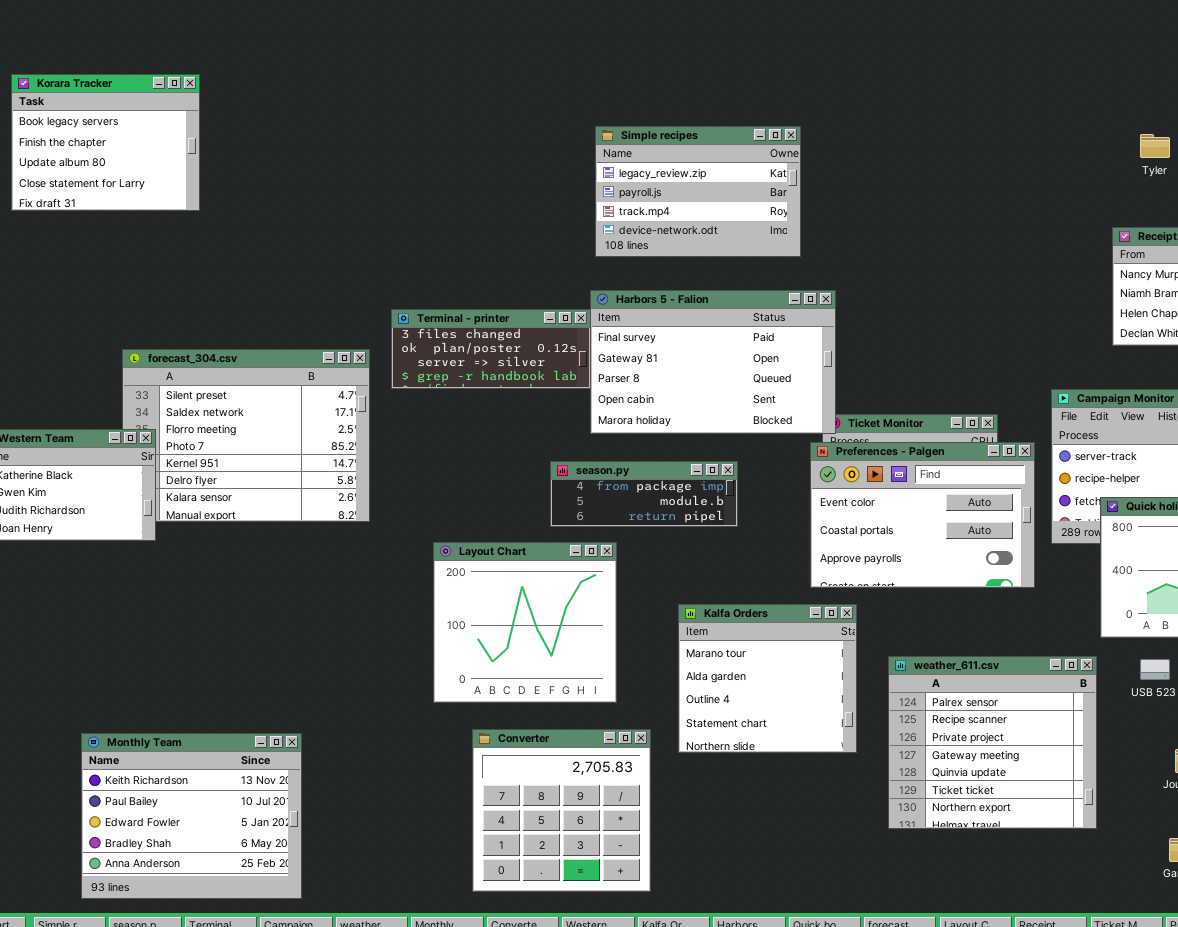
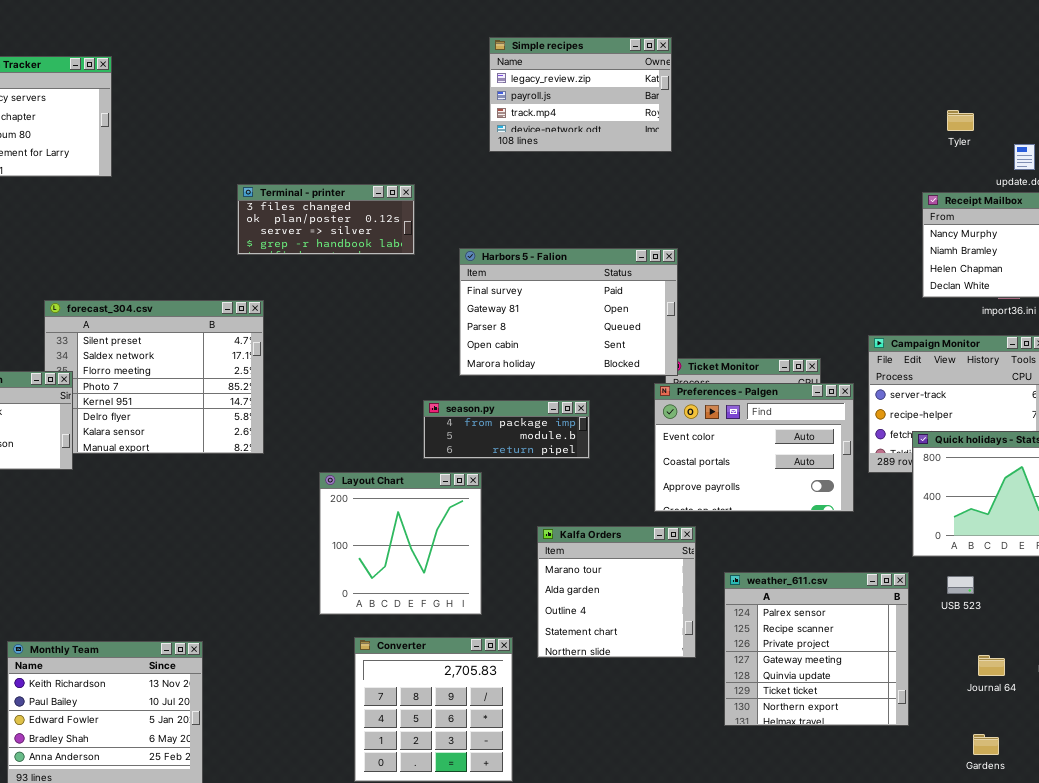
Simple recipes: [595,126,801,257] -> [489,37,672,152], moved
Terminal - printer: [391,309,591,389] -> [237,184,415,255], moved

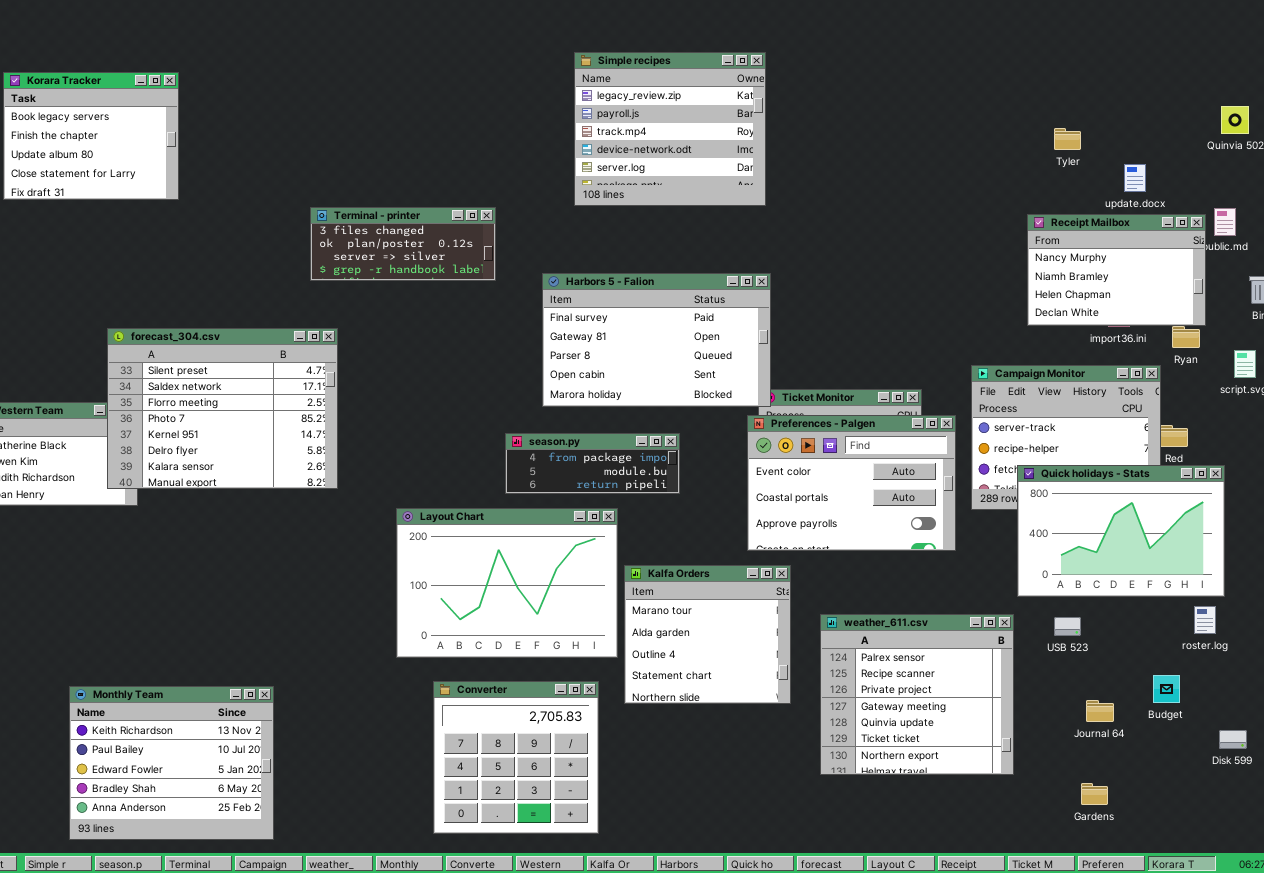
Simple recipes: [489,37,672,152] -> [574,52,766,206], resized
forecast_304.csv: [44,300,264,454] -> [107,328,338,489], raised
Layout Chart: [319,472,482,615] -> [396,508,618,658], resized

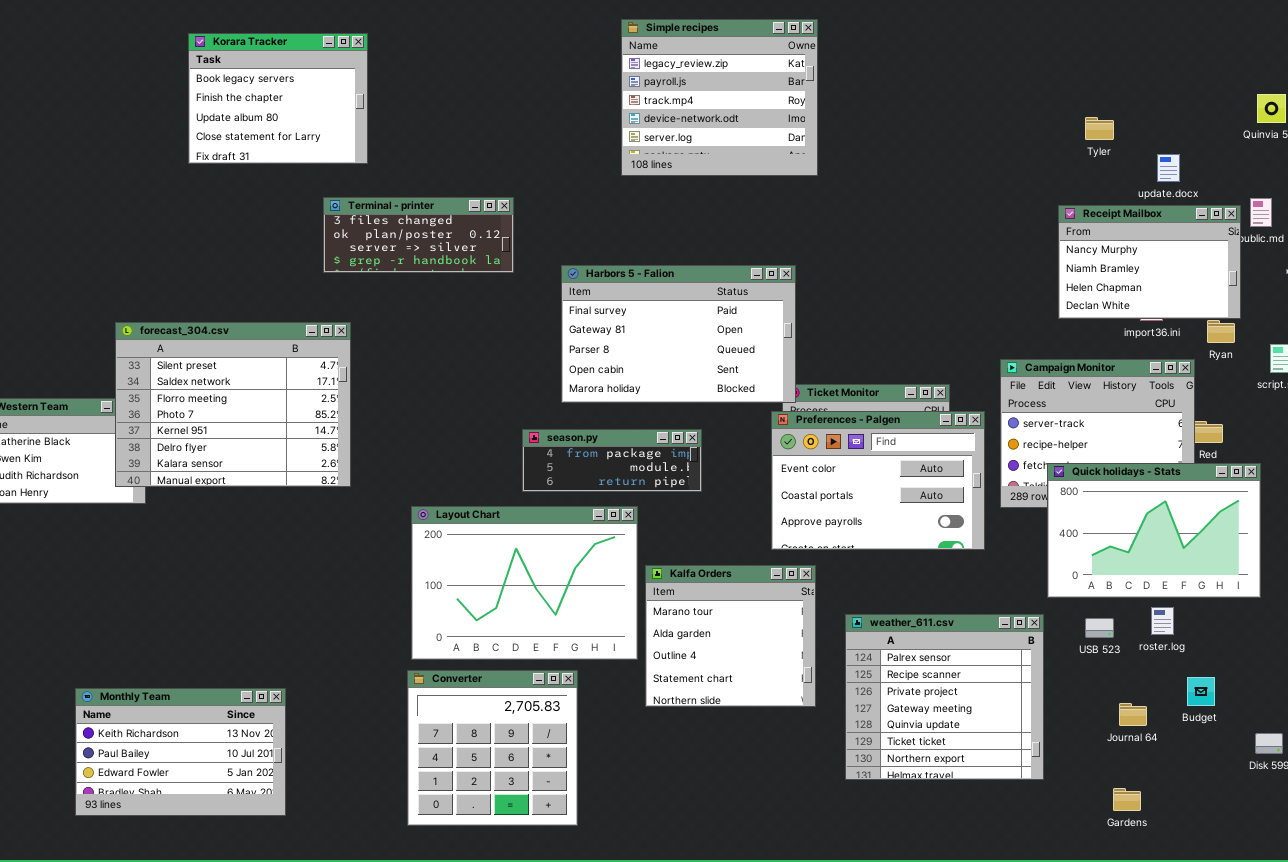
Simple recipes: [574,52,766,206] -> [621,19,818,176], moved
Korara Tracker: [3,72,179,200] -> [188,33,368,164], moved
roster.log: [1194,606,1216,634] -> [1151,607,1174,635], moved
Converter: [433,681,599,834] -> [407,670,578,826], moved
Monthly Team: [69,686,274,840] -> [75,688,286,816], resized

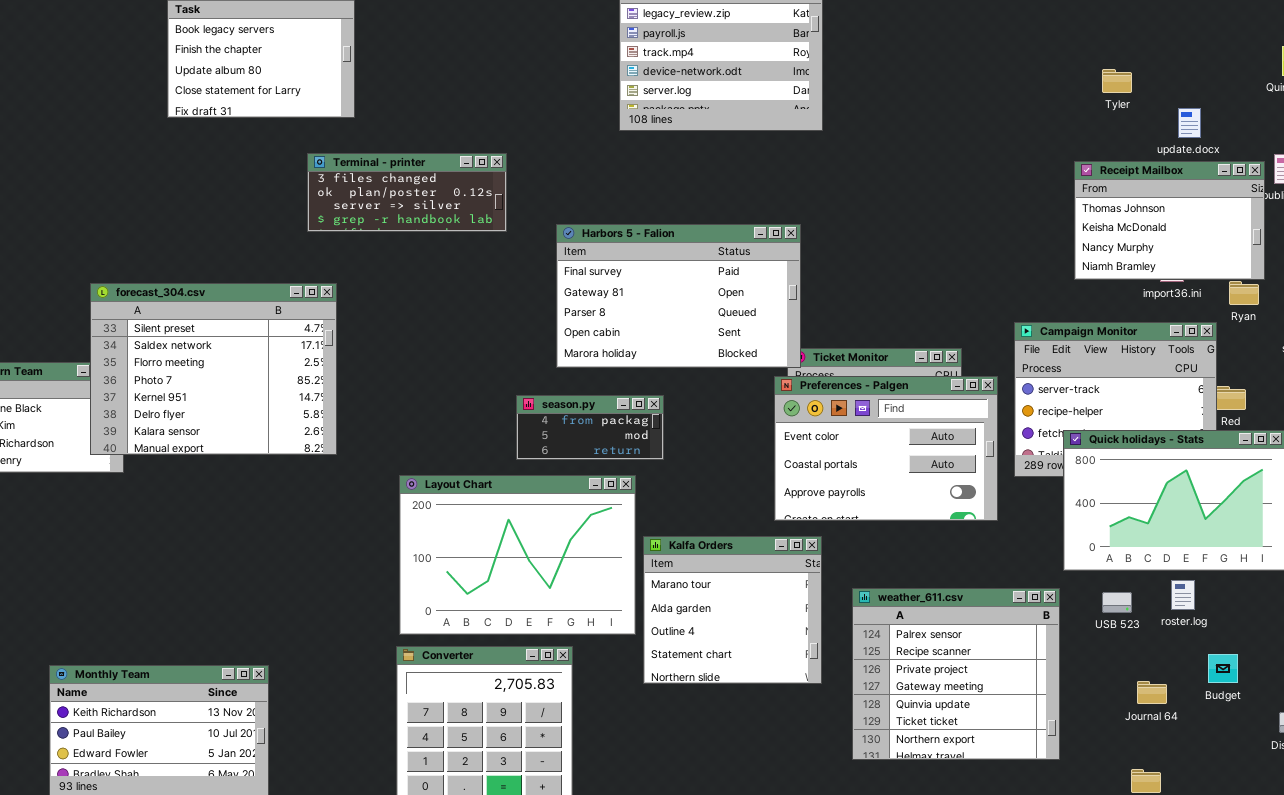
Receipt Mailbox: [1058,205,1241,319] -> [1074,161,1265,280], scrolled up 2 rows
season.py: [522,429,702,492] -> [516,395,664,460], resized

